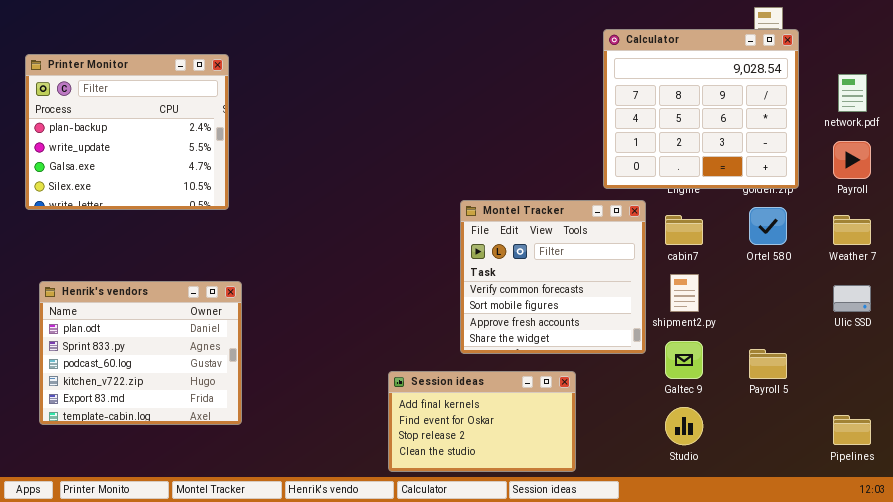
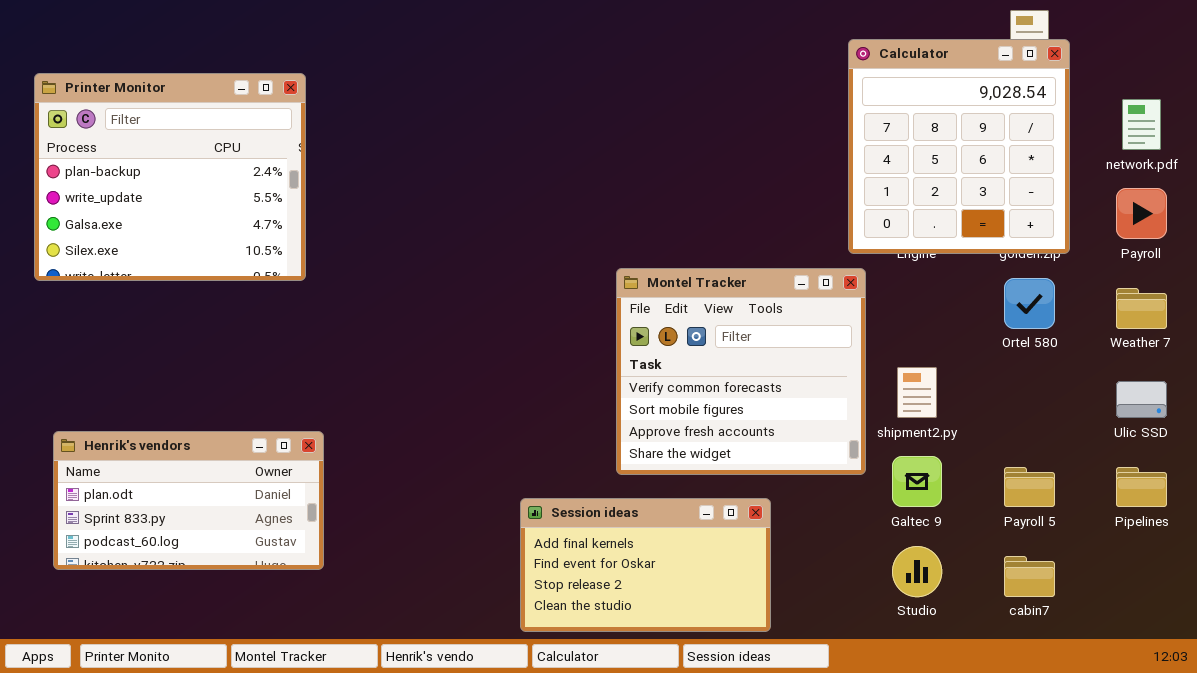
Calculator: [603,29,799,189] -> [848,39,1070,254], resized
cabin7: [665,215,703,245] -> [1004,556,1055,597], moved
Henrik's vendors: [39,281,242,425] -> [53,431,324,570], resized
Pipelines: [833,415,871,445] -> [1116,467,1167,507], moved

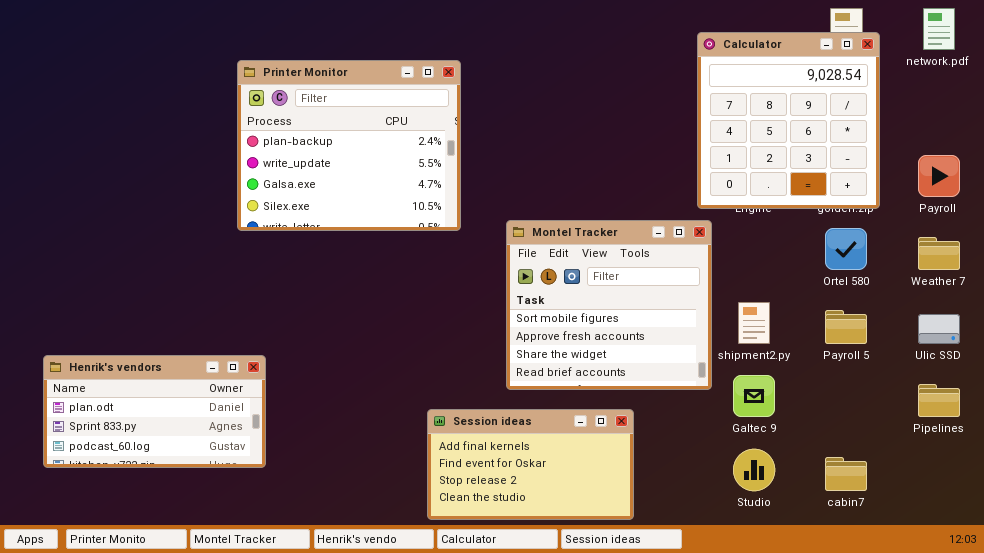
Printer Monitor: [34,73,306,281] -> [237,60,461,231], moved
network.pdf: [1122,99,1161,150] -> [923,8,955,50], moved
Montel Tracker: [616,268,866,475] -> [506,220,712,390], scrolled down 1 row
Payroll 5: [1004,467,1055,507] -> [825,310,867,344], moved

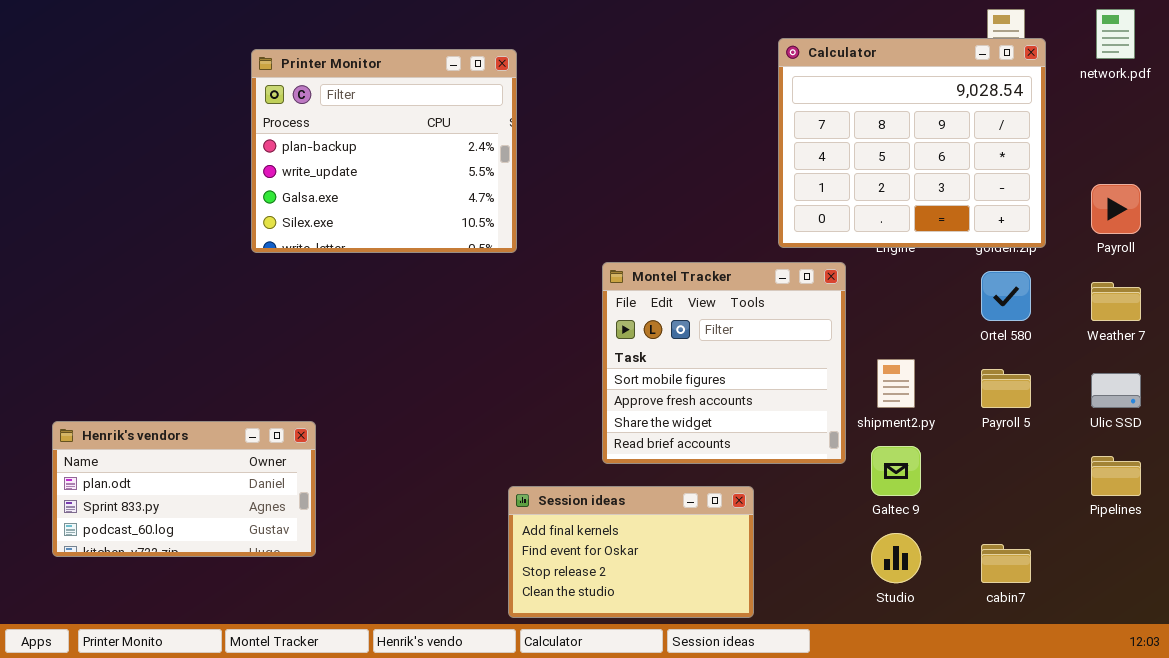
Calculator: [697,32,880,209] -> [778,38,1046,248], resized
Printer Monitor: [237,60,461,231] -> [251,49,517,253], moved

